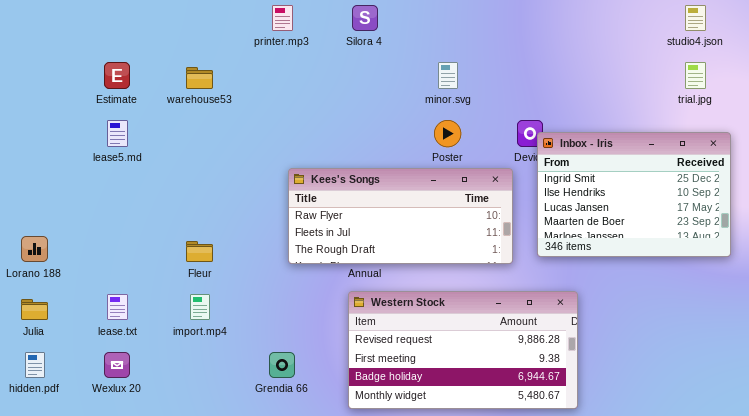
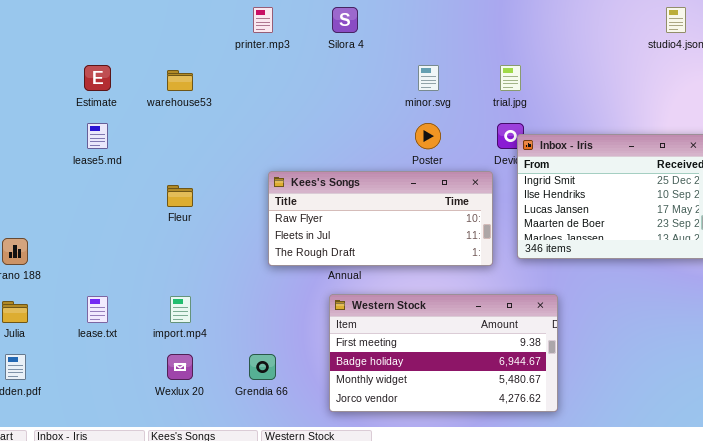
trial.jpg: [685,62,706,89] -> [500,65,521,91], moved
Fleur: [186,241,213,262] -> [167,185,193,207], moved
Western Stock: [348,291,578,409] -> [329,294,558,412], scrolled down 1 row
Wexlux 20: [104,352,130,378] -> [167,354,193,380], moved

